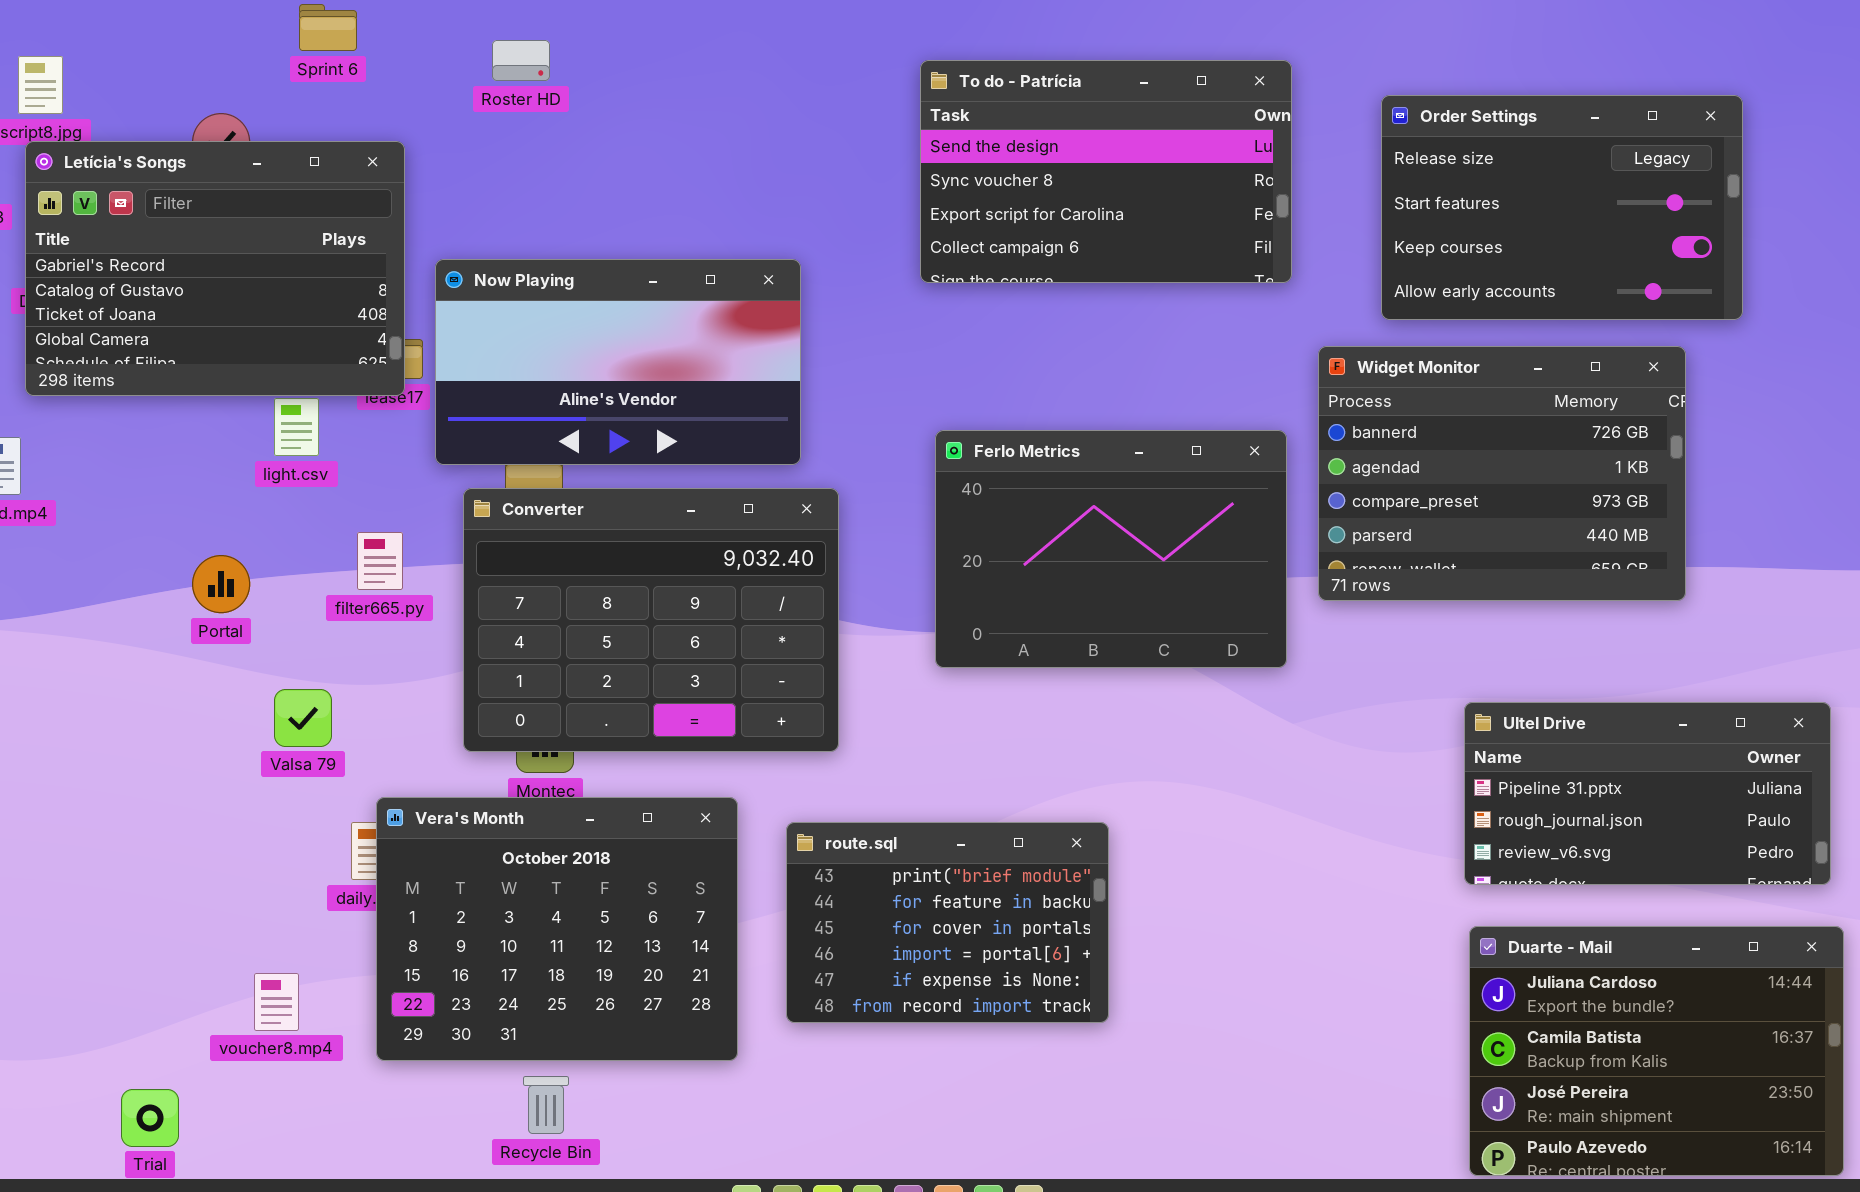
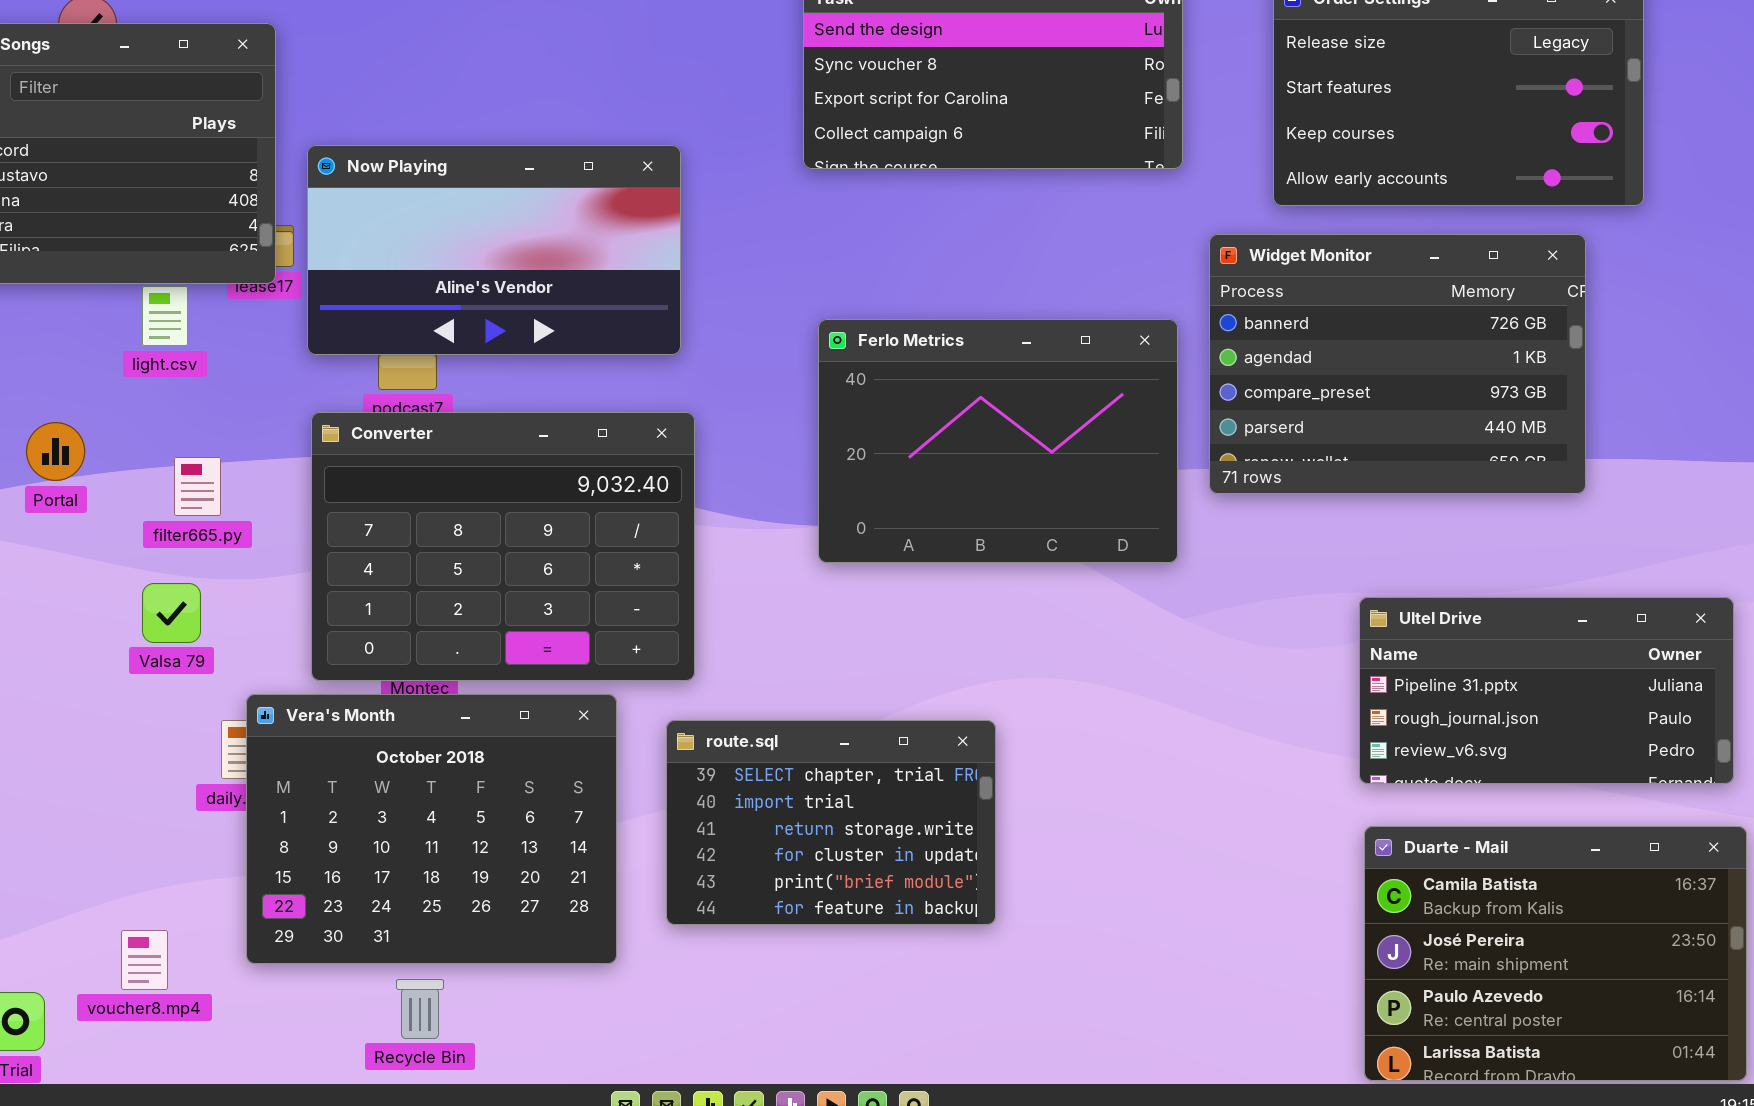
Converter: [463,488,839,752] -> [311,412,695,681], moved
filter665.py: [357,532,403,590] -> [174,457,221,516], moved
Portal: [192,555,250,613] -> [26,422,85,481], moved
route.sql: [786,822,1109,1023] -> [666,720,996,925], scrolled up 4 rows
Duarte - Mail: [1469,926,1844,1176] -> [1364,826,1747,1081], scrolled down 1 row
voucher8.mp4: [254,973,299,1031] -> [121,930,168,990], moved

